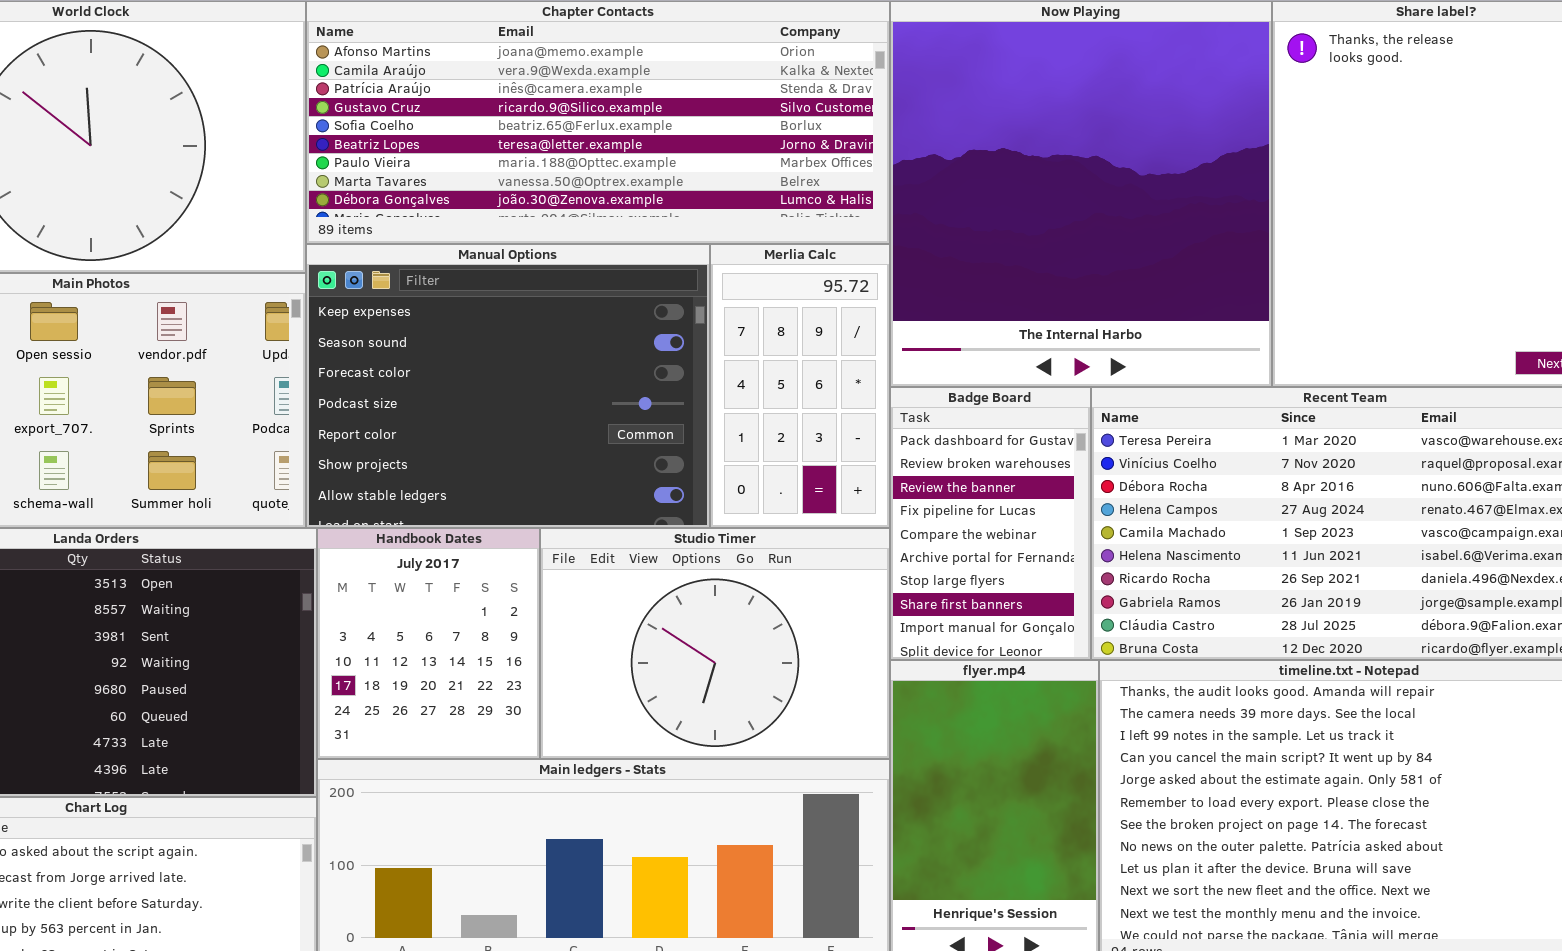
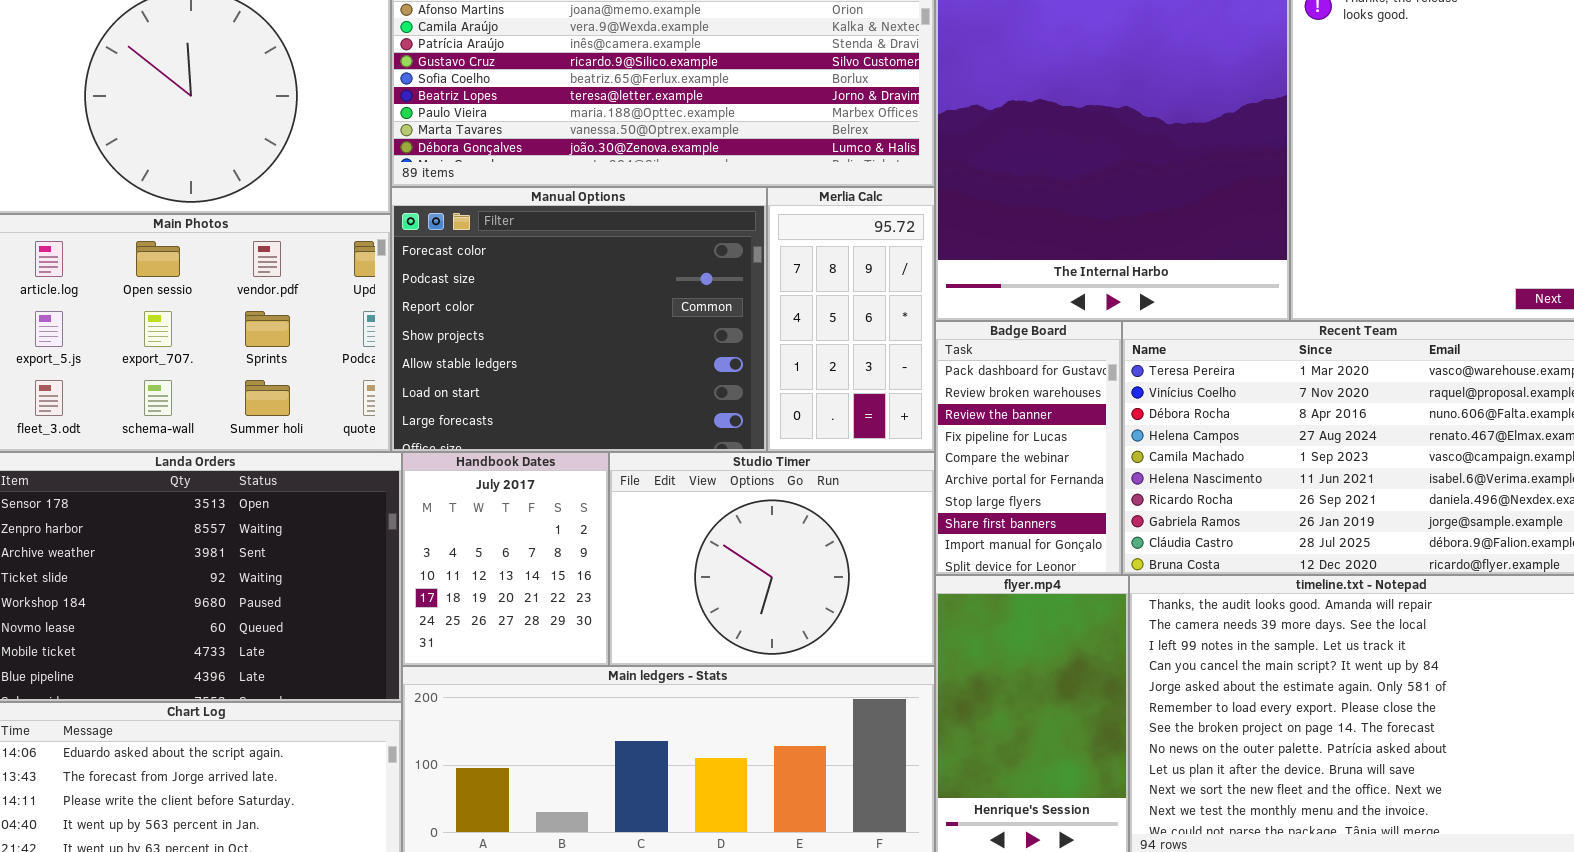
Manual Options: [306,244,710,528] -> [391,187,767,452], scrolled down 2 rows

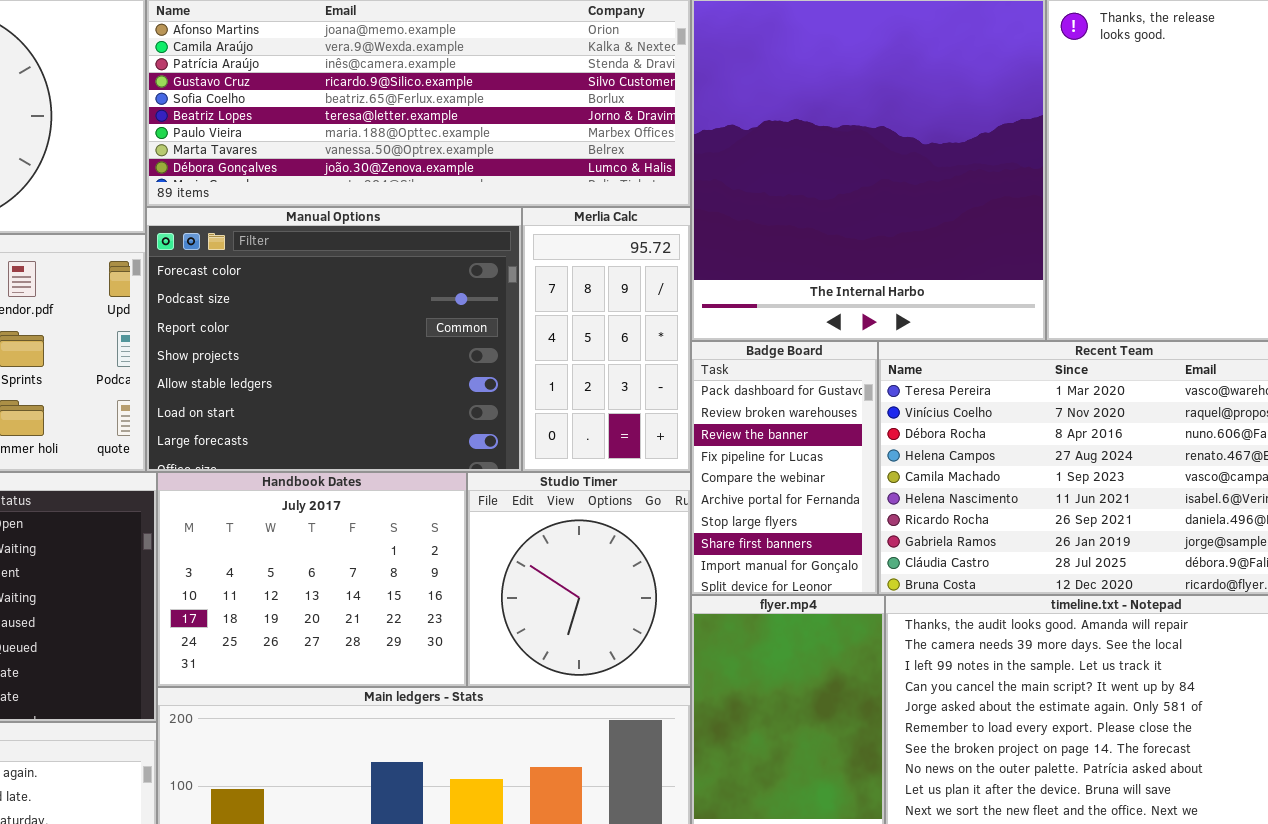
Handbook Dates: [402,452,609,666] -> [157,472,467,687], resized
Studio Timer: [609,452,935,666] -> [467,472,691,687], resized

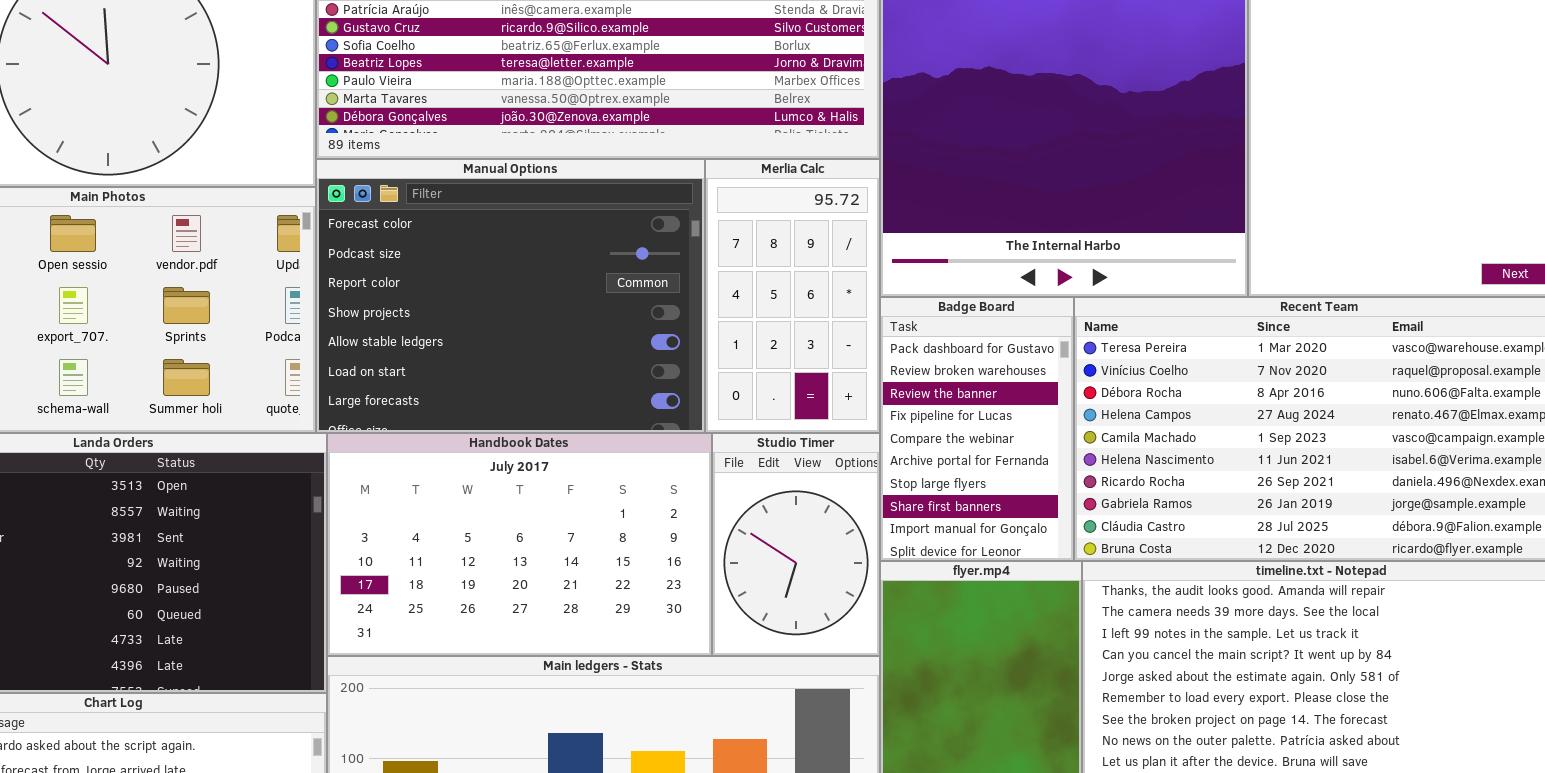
Handbook Dates: [157,472,467,687] -> [327,433,712,656], resized
Studio Timer: [467,472,691,687] -> [712,433,880,656], resized

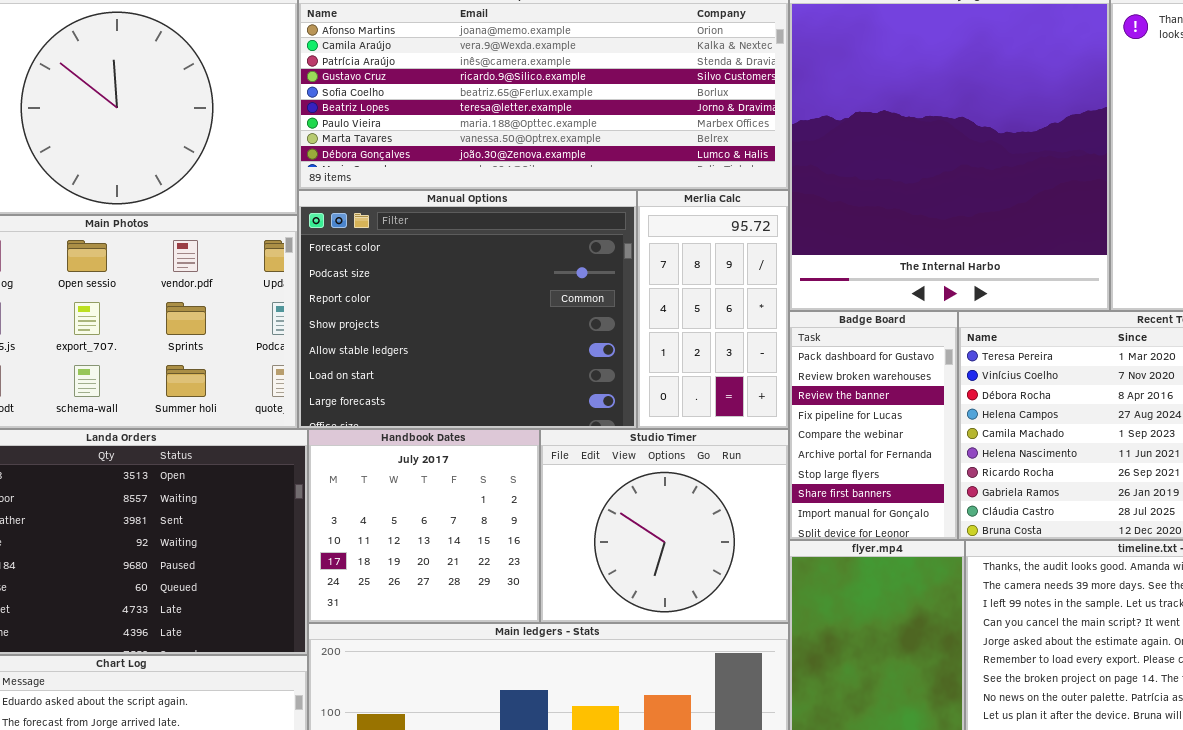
Handbook Dates: [327,433,712,656] -> [308,429,540,623], resized
Studio Timer: [712,433,880,656] -> [540,429,789,623], resized

